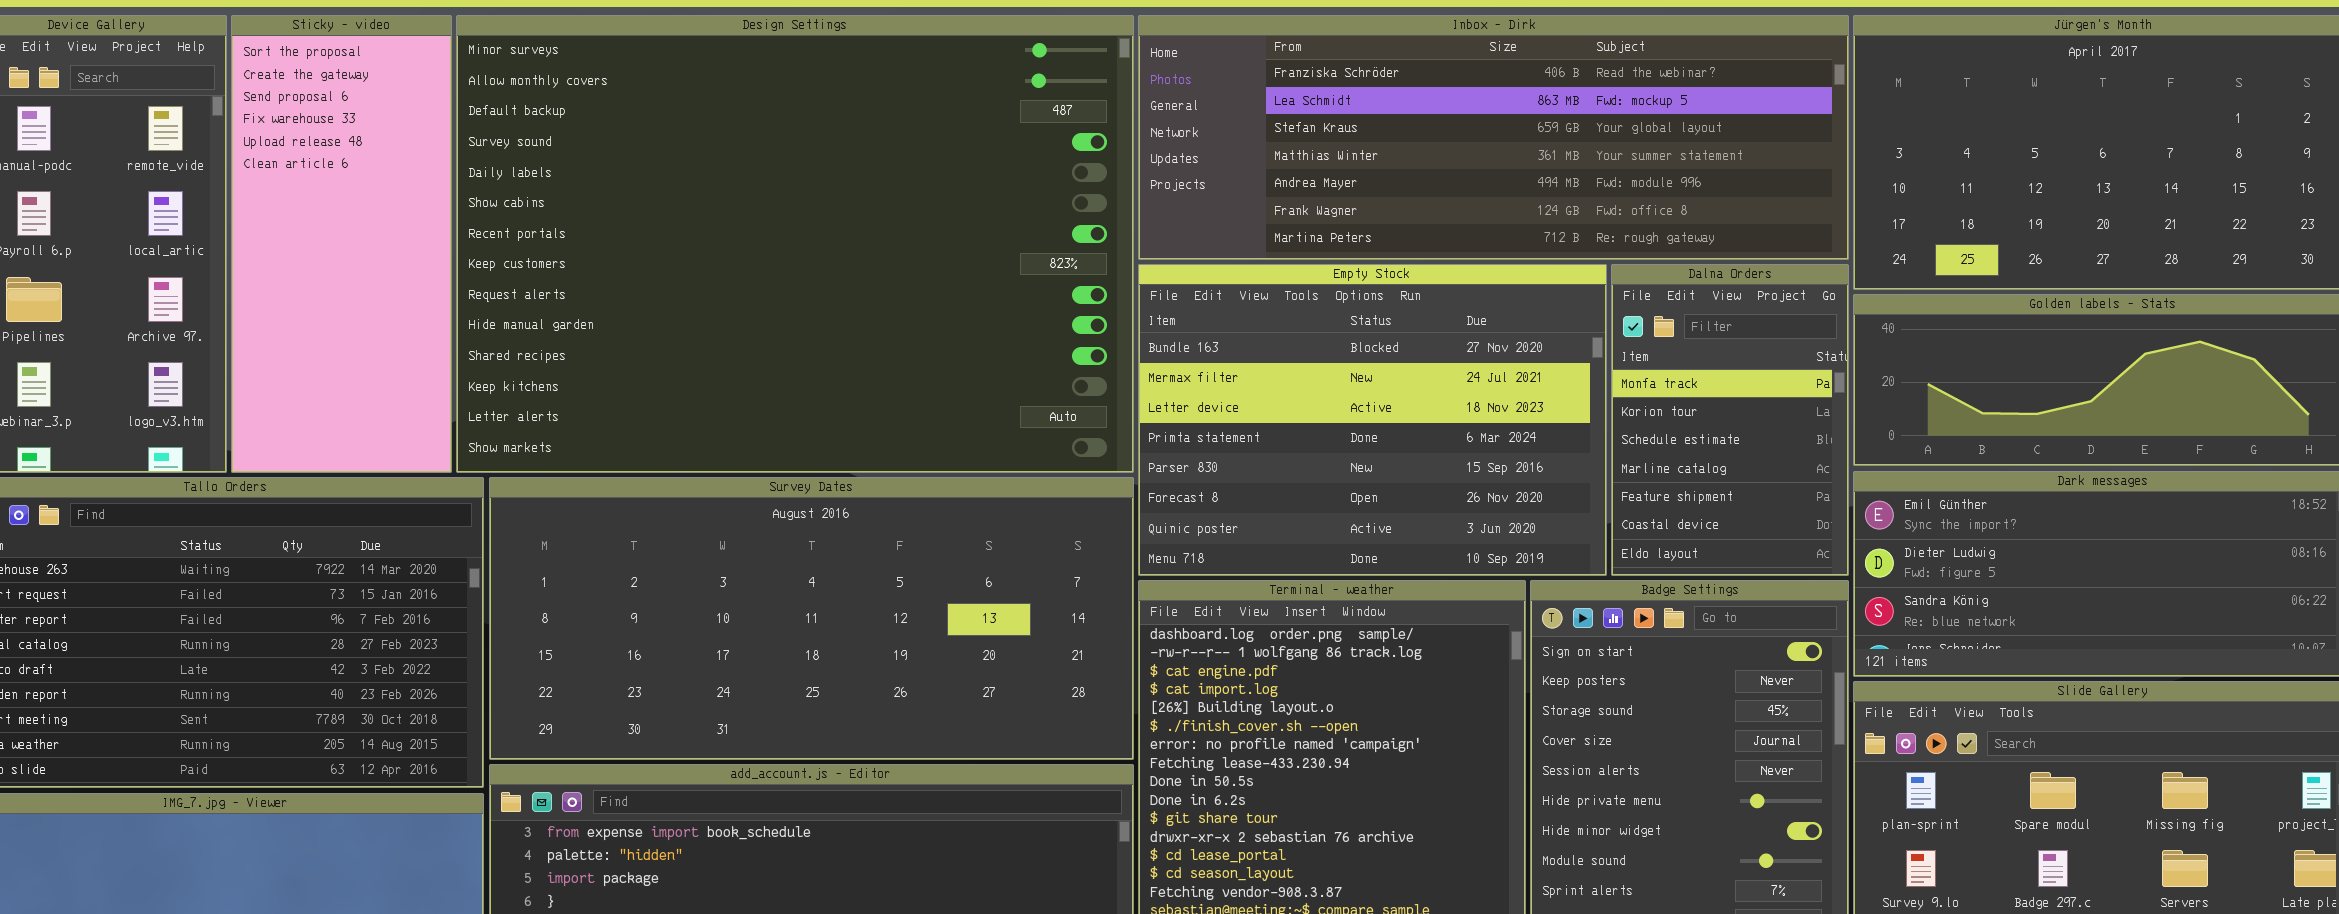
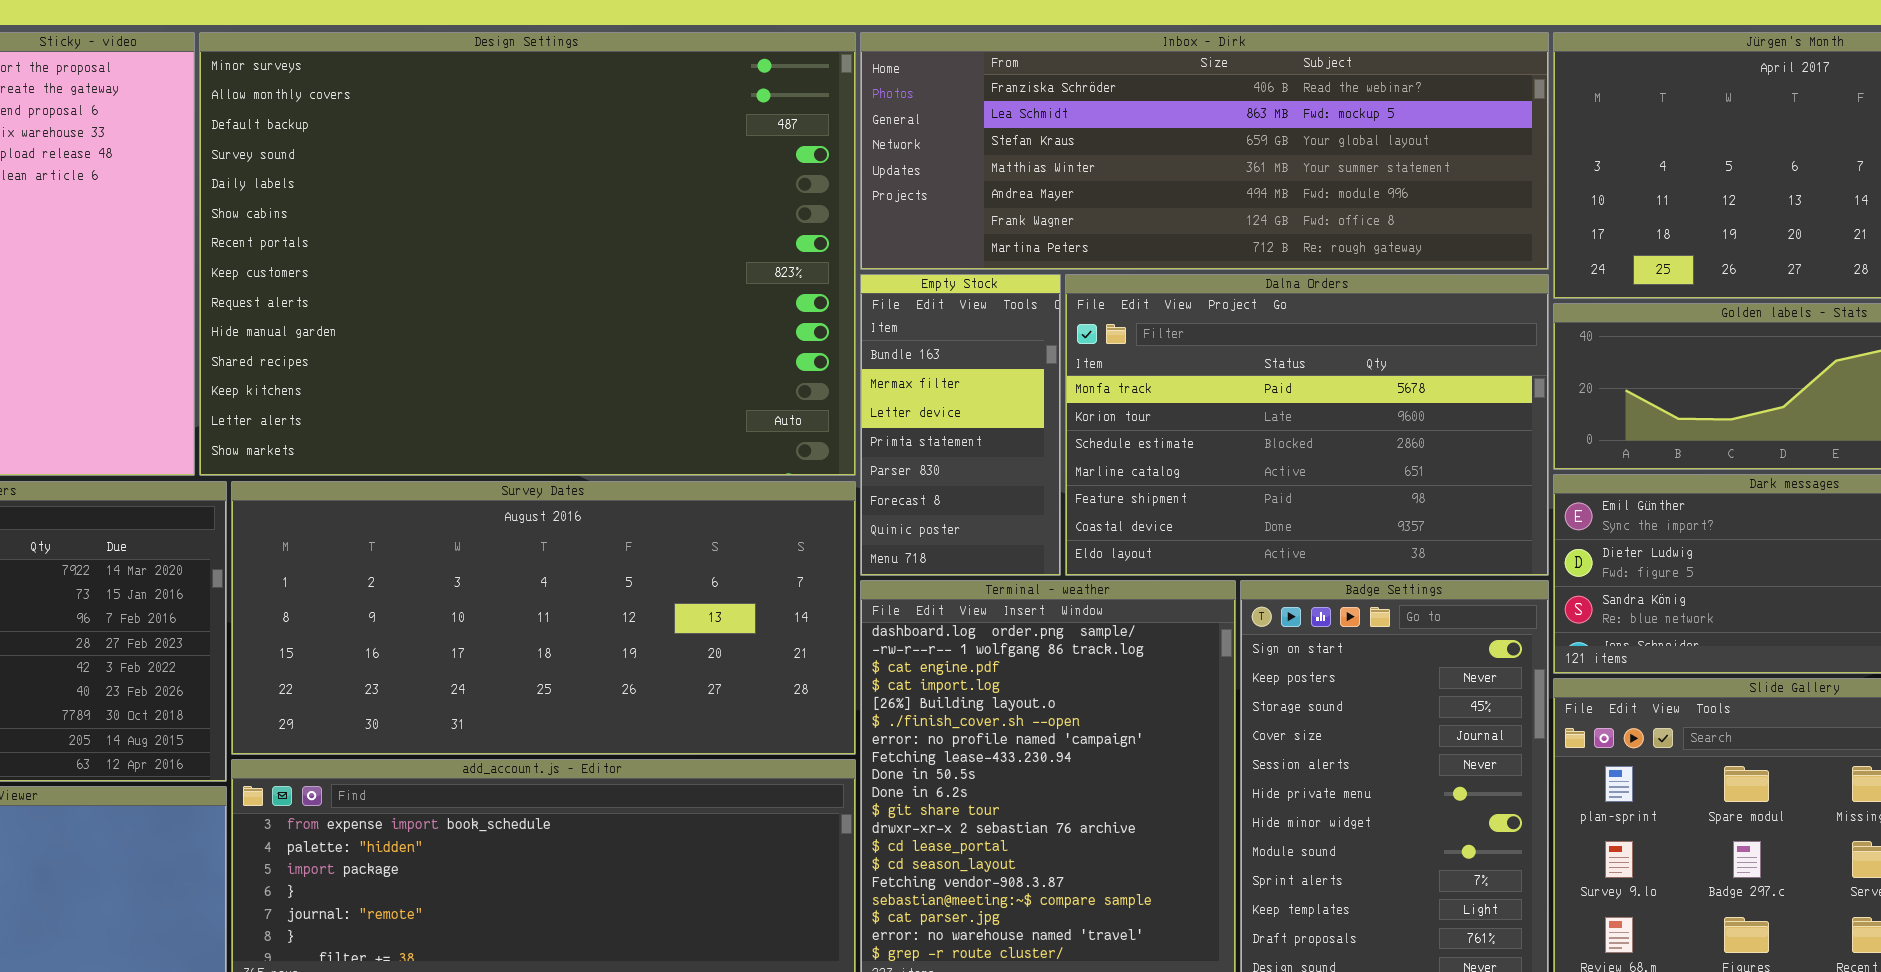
Empty Stock: [1138,264,1607,576] -> [860,274,1061,576], resized
Dalna Orders: [1611,264,1849,576] -> [1065,274,1549,576], resized

